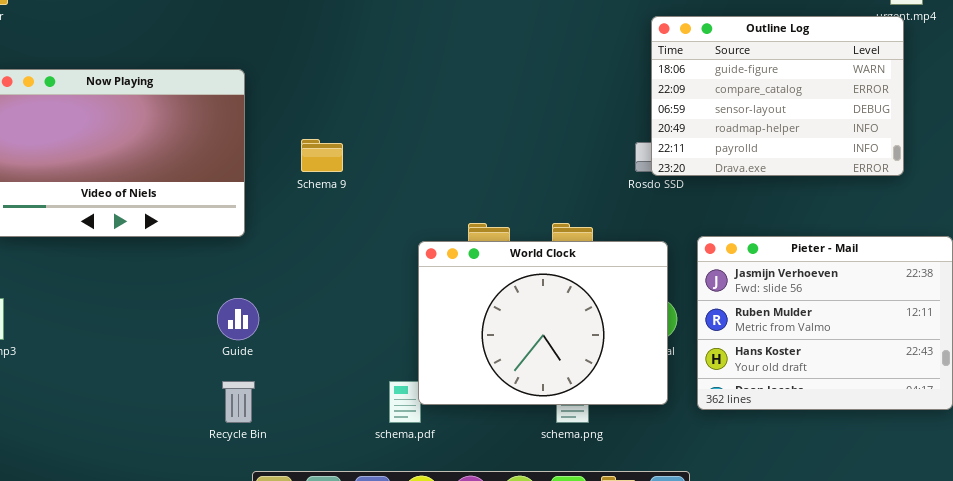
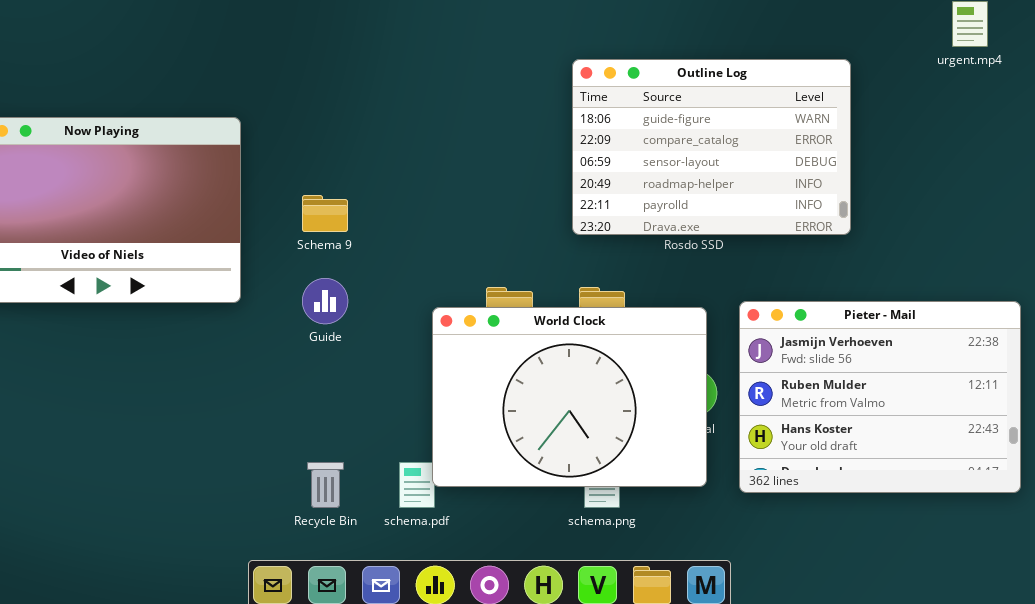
Outline Log: [651,16,904,176] -> [572,59,851,235], moved
Guide: [217,298,259,340] -> [302,278,348,324], moved
Recycle Bin: [222,381,255,423] -> [307,462,344,508], moved

